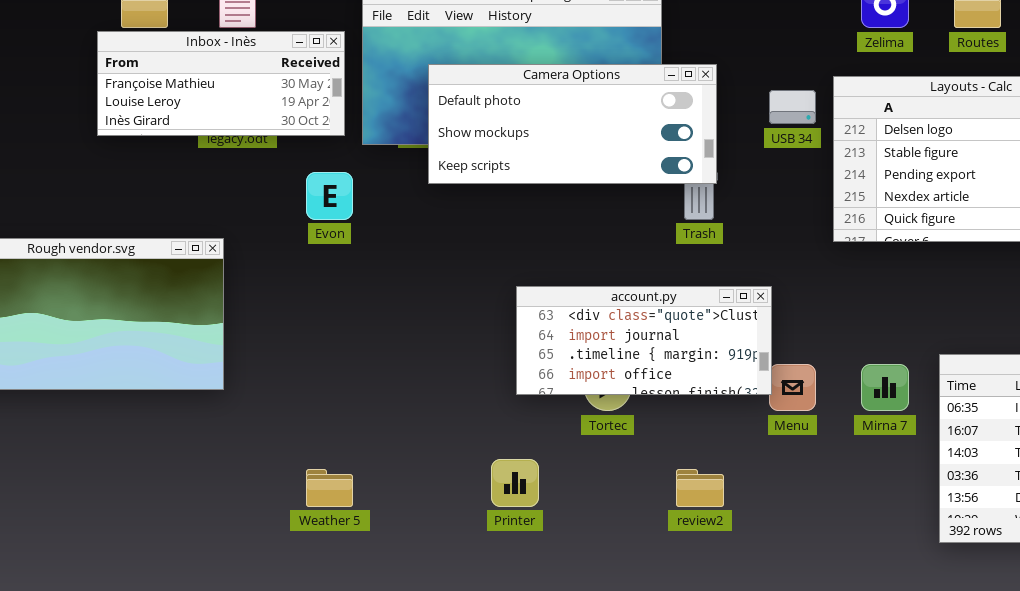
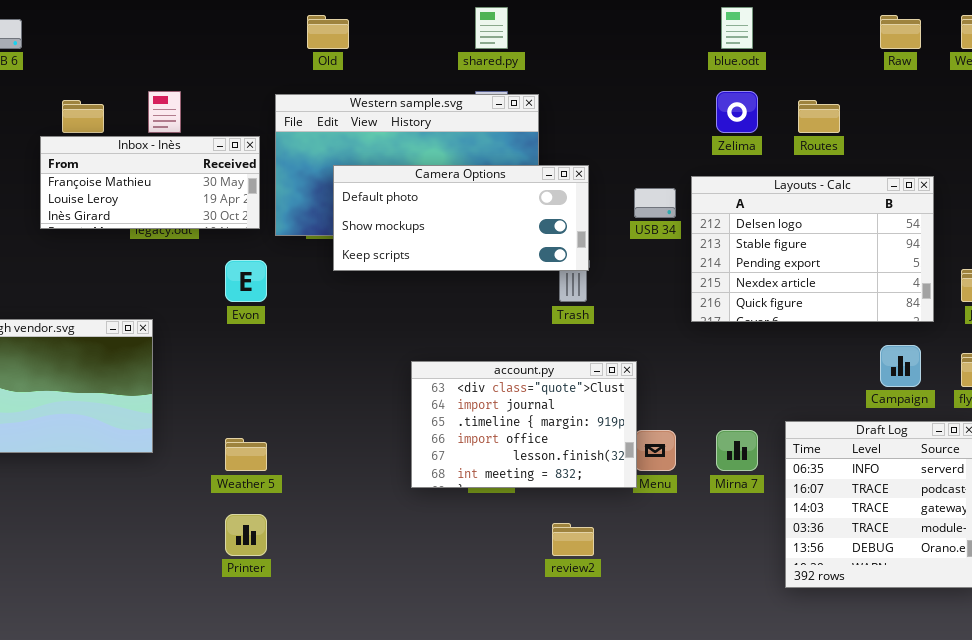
account.py: [516,286,772,395] -> [411,361,637,488], resized
Printer: [491,459,539,507] -> [225,514,267,556], moved
Weather 5: [306,469,353,507] -> [225,438,267,471], moved

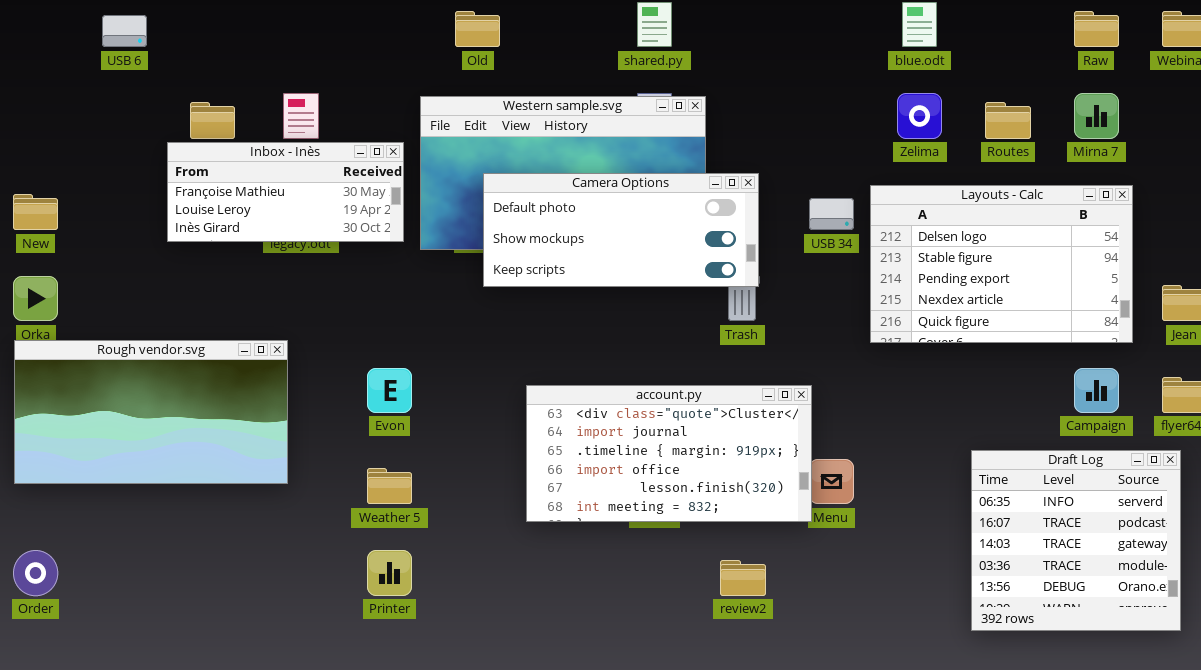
Evon: [225,260,267,302] -> [367,368,412,413], moved
account.py: [411,361,637,488] -> [526,385,812,522], resized
Mirna 7: [716,430,758,471] -> [1074,93,1119,139], moved

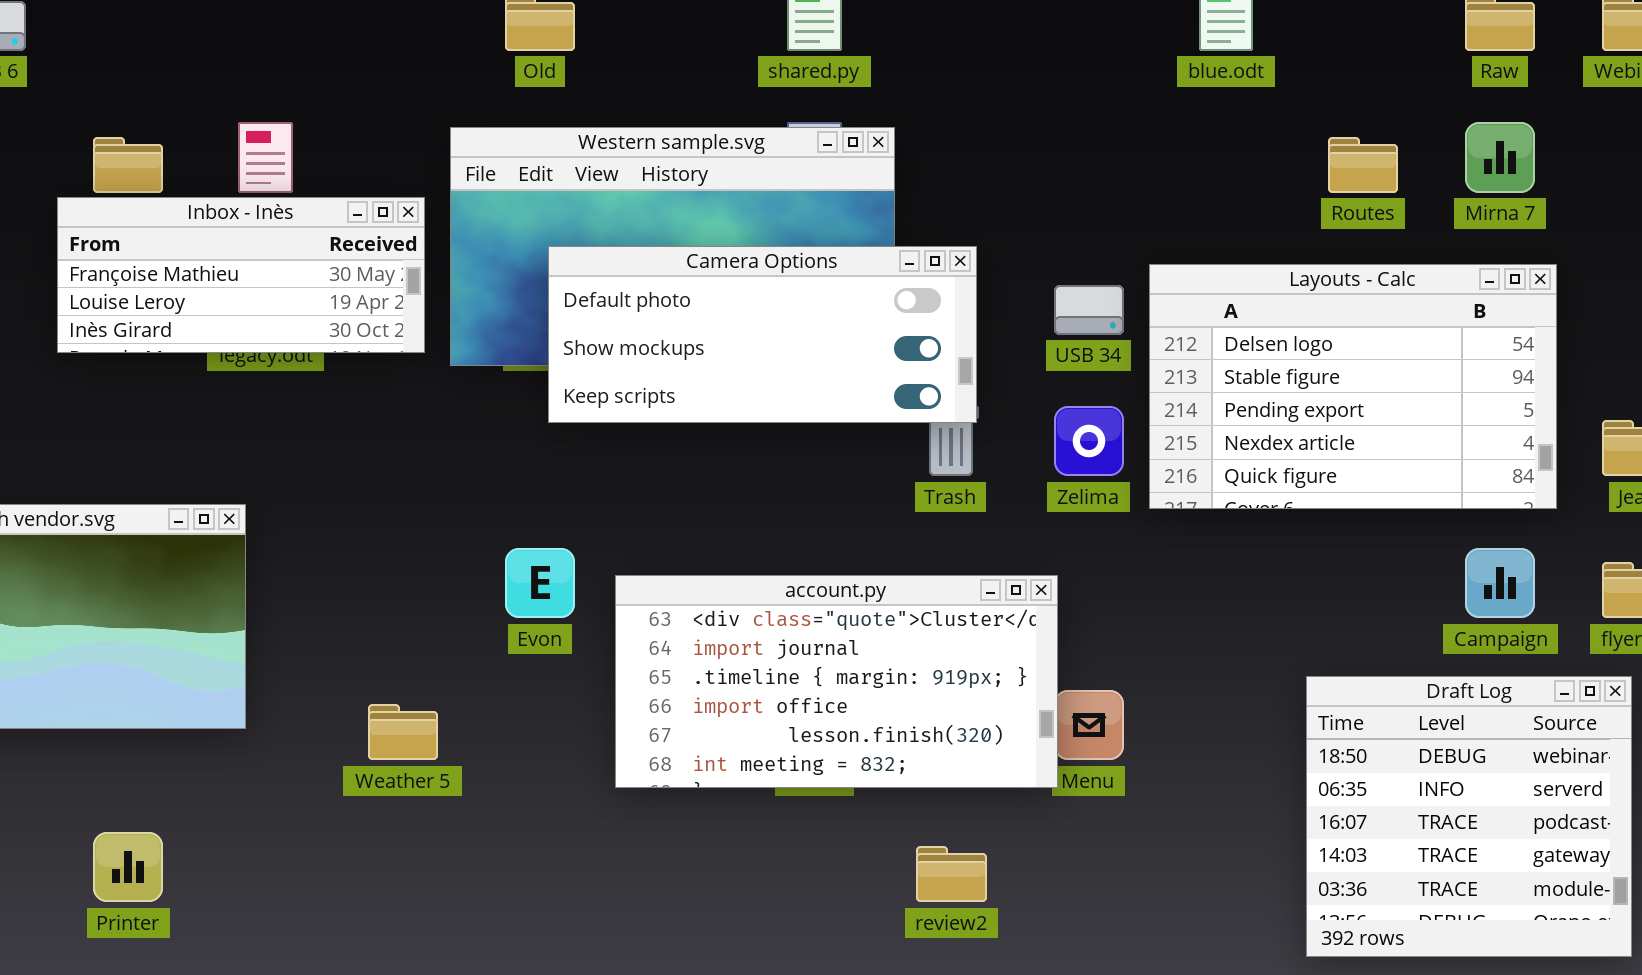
Zelima: [897,93,942,139] -> [1054,406,1124,476], moved
Evon: [367,368,412,413] -> [505,548,575,618], moved
Draft Log: [971,450,1181,631] -> [1306,676,1632,957], scrolled up 1 row
Printer: [367,550,412,596] -> [93,832,163,902], moved

